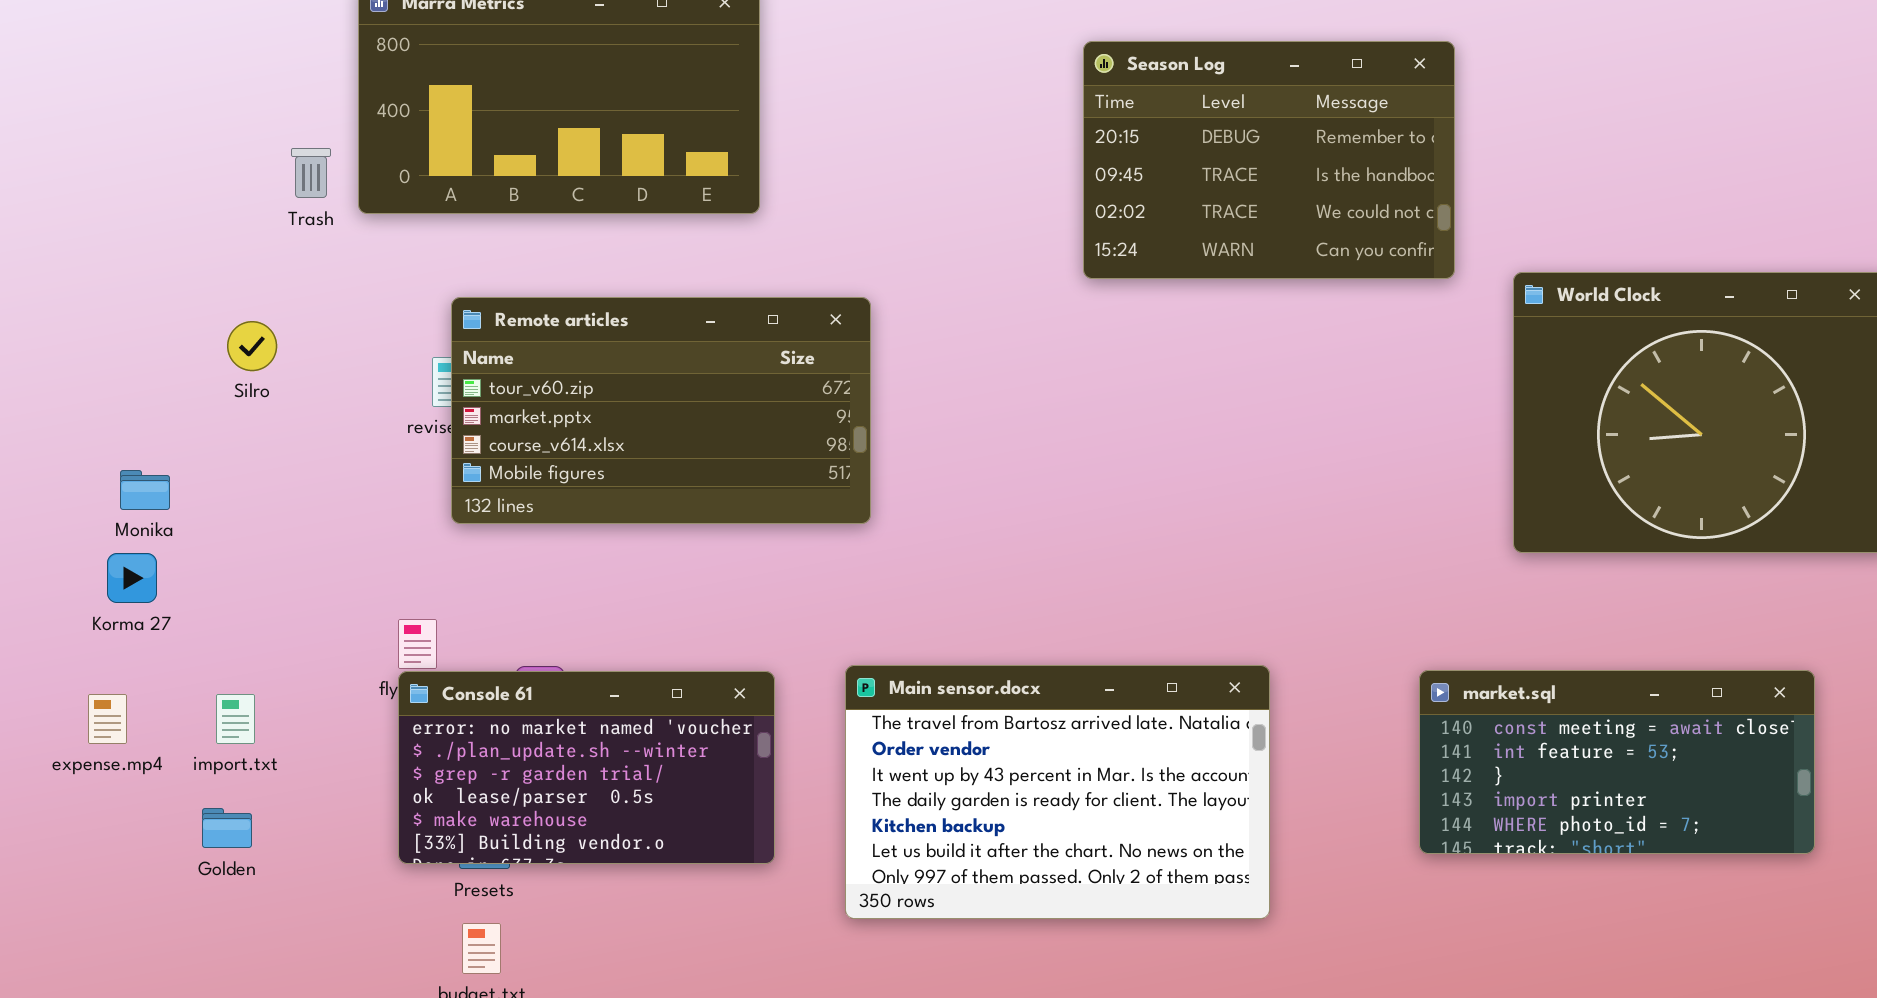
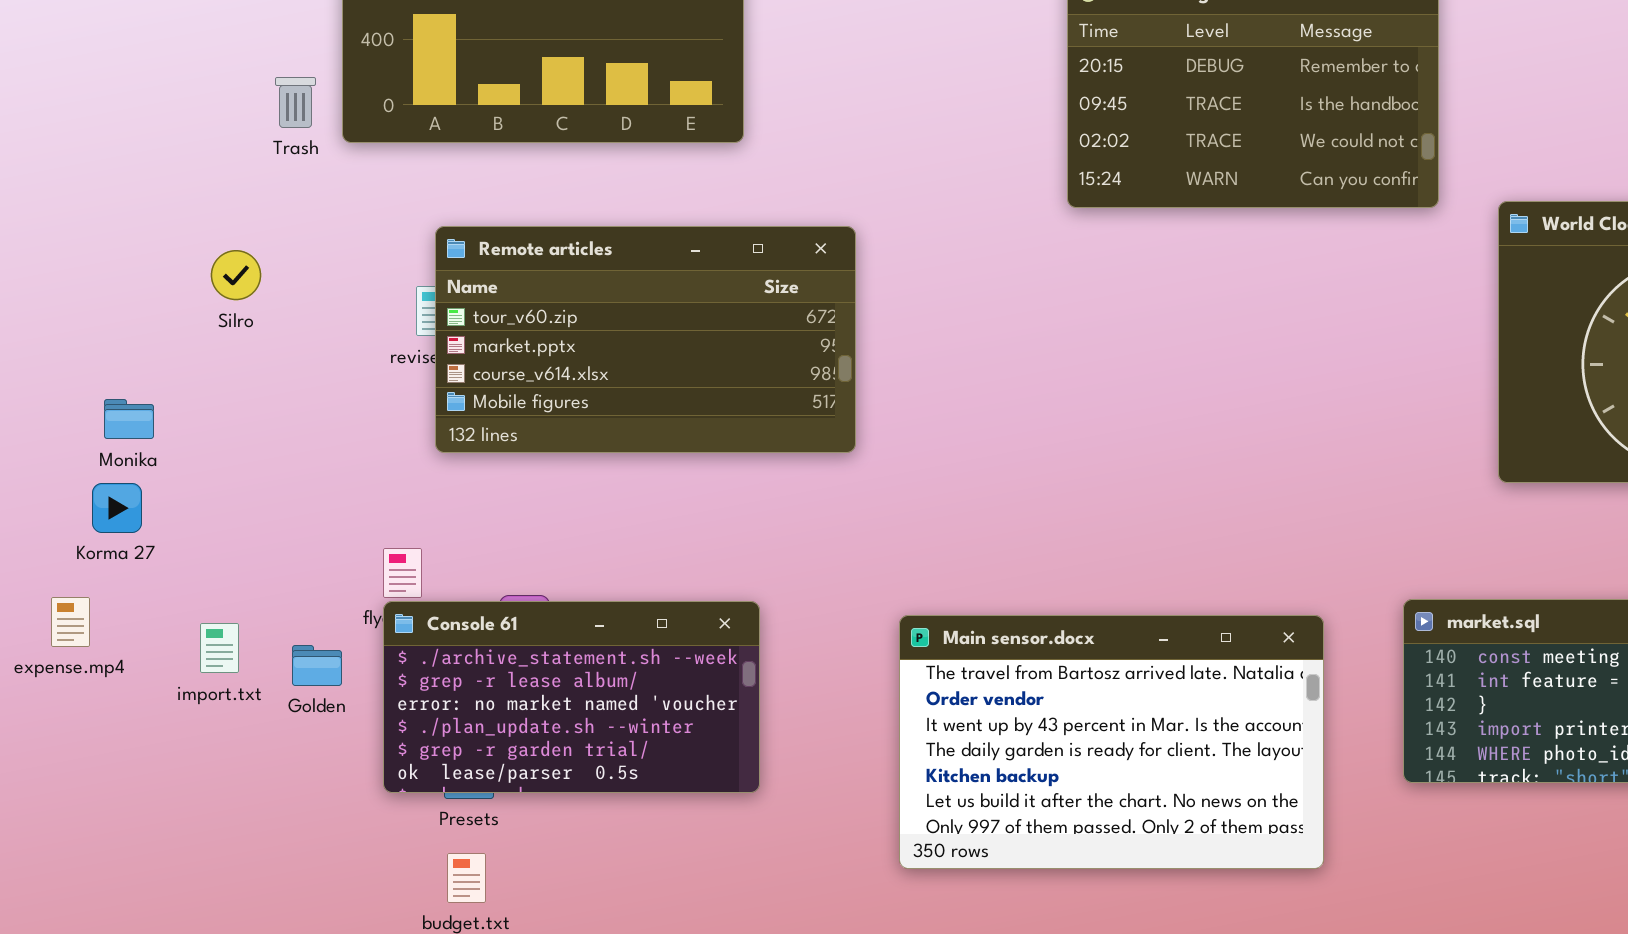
Main sensor.docx: [845,665,1270,919] -> [899,615,1324,869], moved
Console 61: [398,671,775,864] -> [383,601,760,793], scrolled up 2 rows
expense.mp4: [88,694,127,744] -> [51,597,90,647], moved
Golden: [202,808,252,848] -> [292,645,342,686], moved

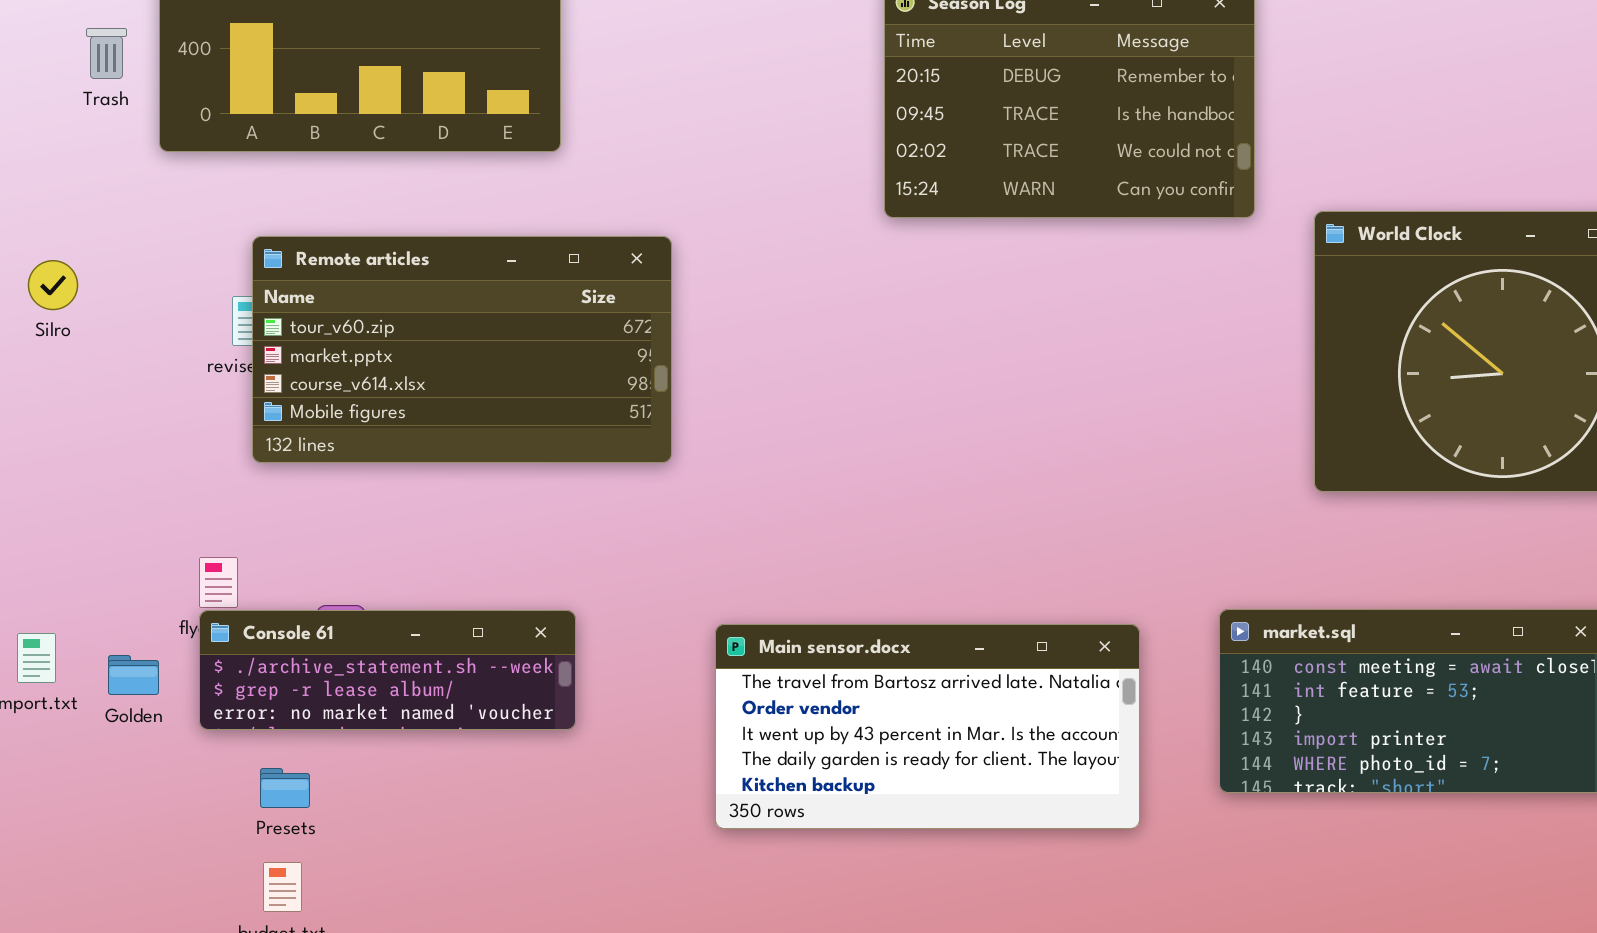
Trash: [275,77,316,128] -> [86,28,127,79], moved
Console 61: [383,601,760,793] -> [199,610,576,730], resized
Main sensor.docx: [899,615,1324,869] -> [715,624,1140,829], resized

